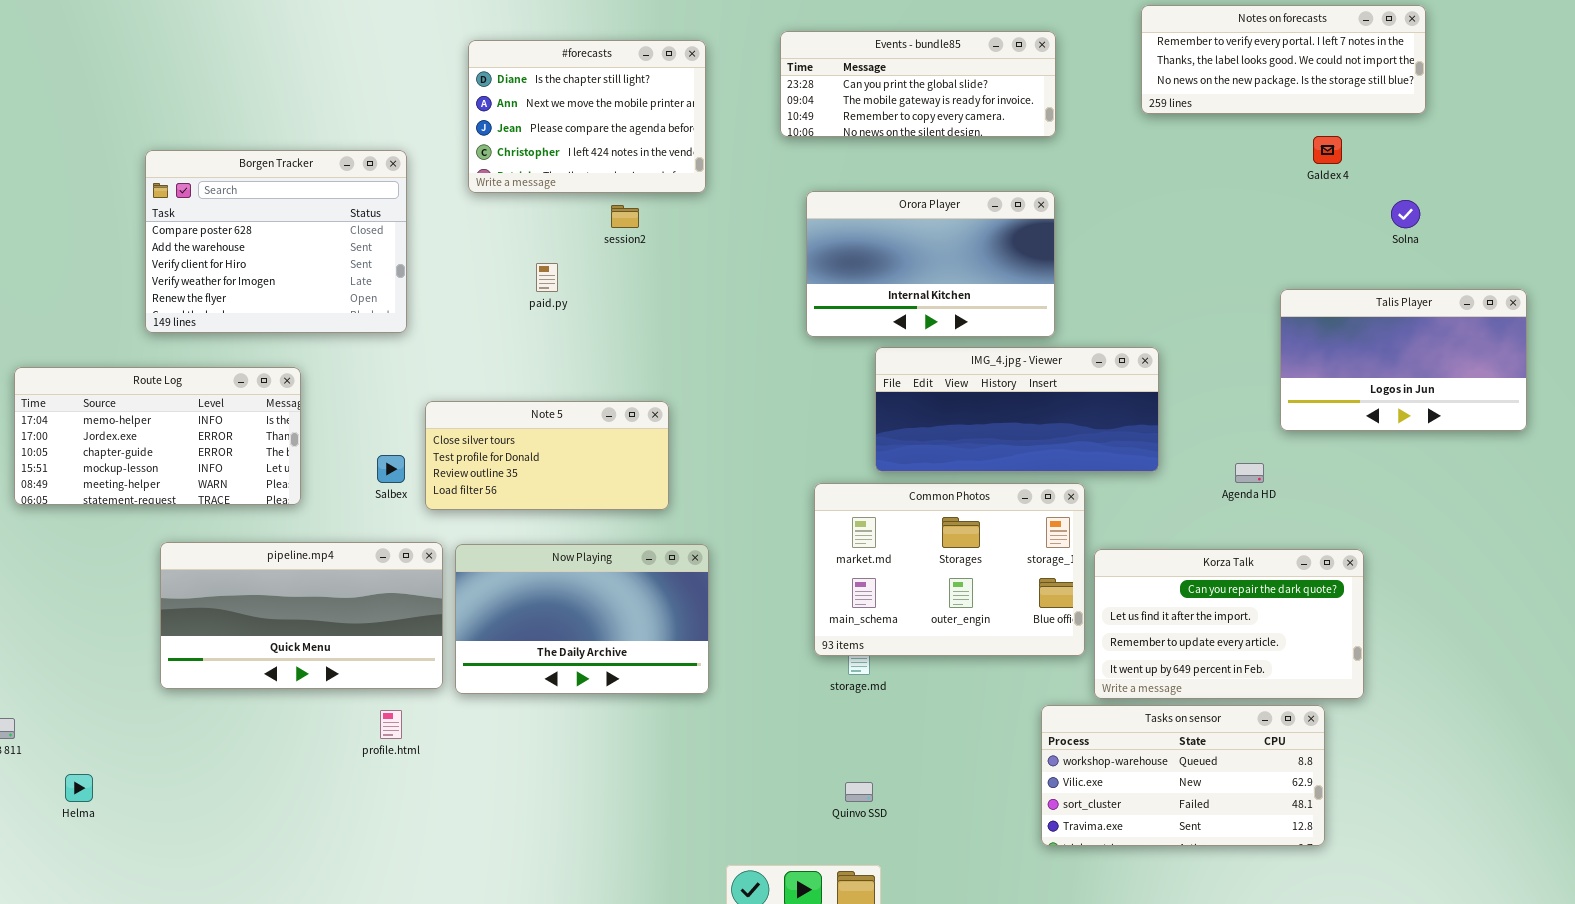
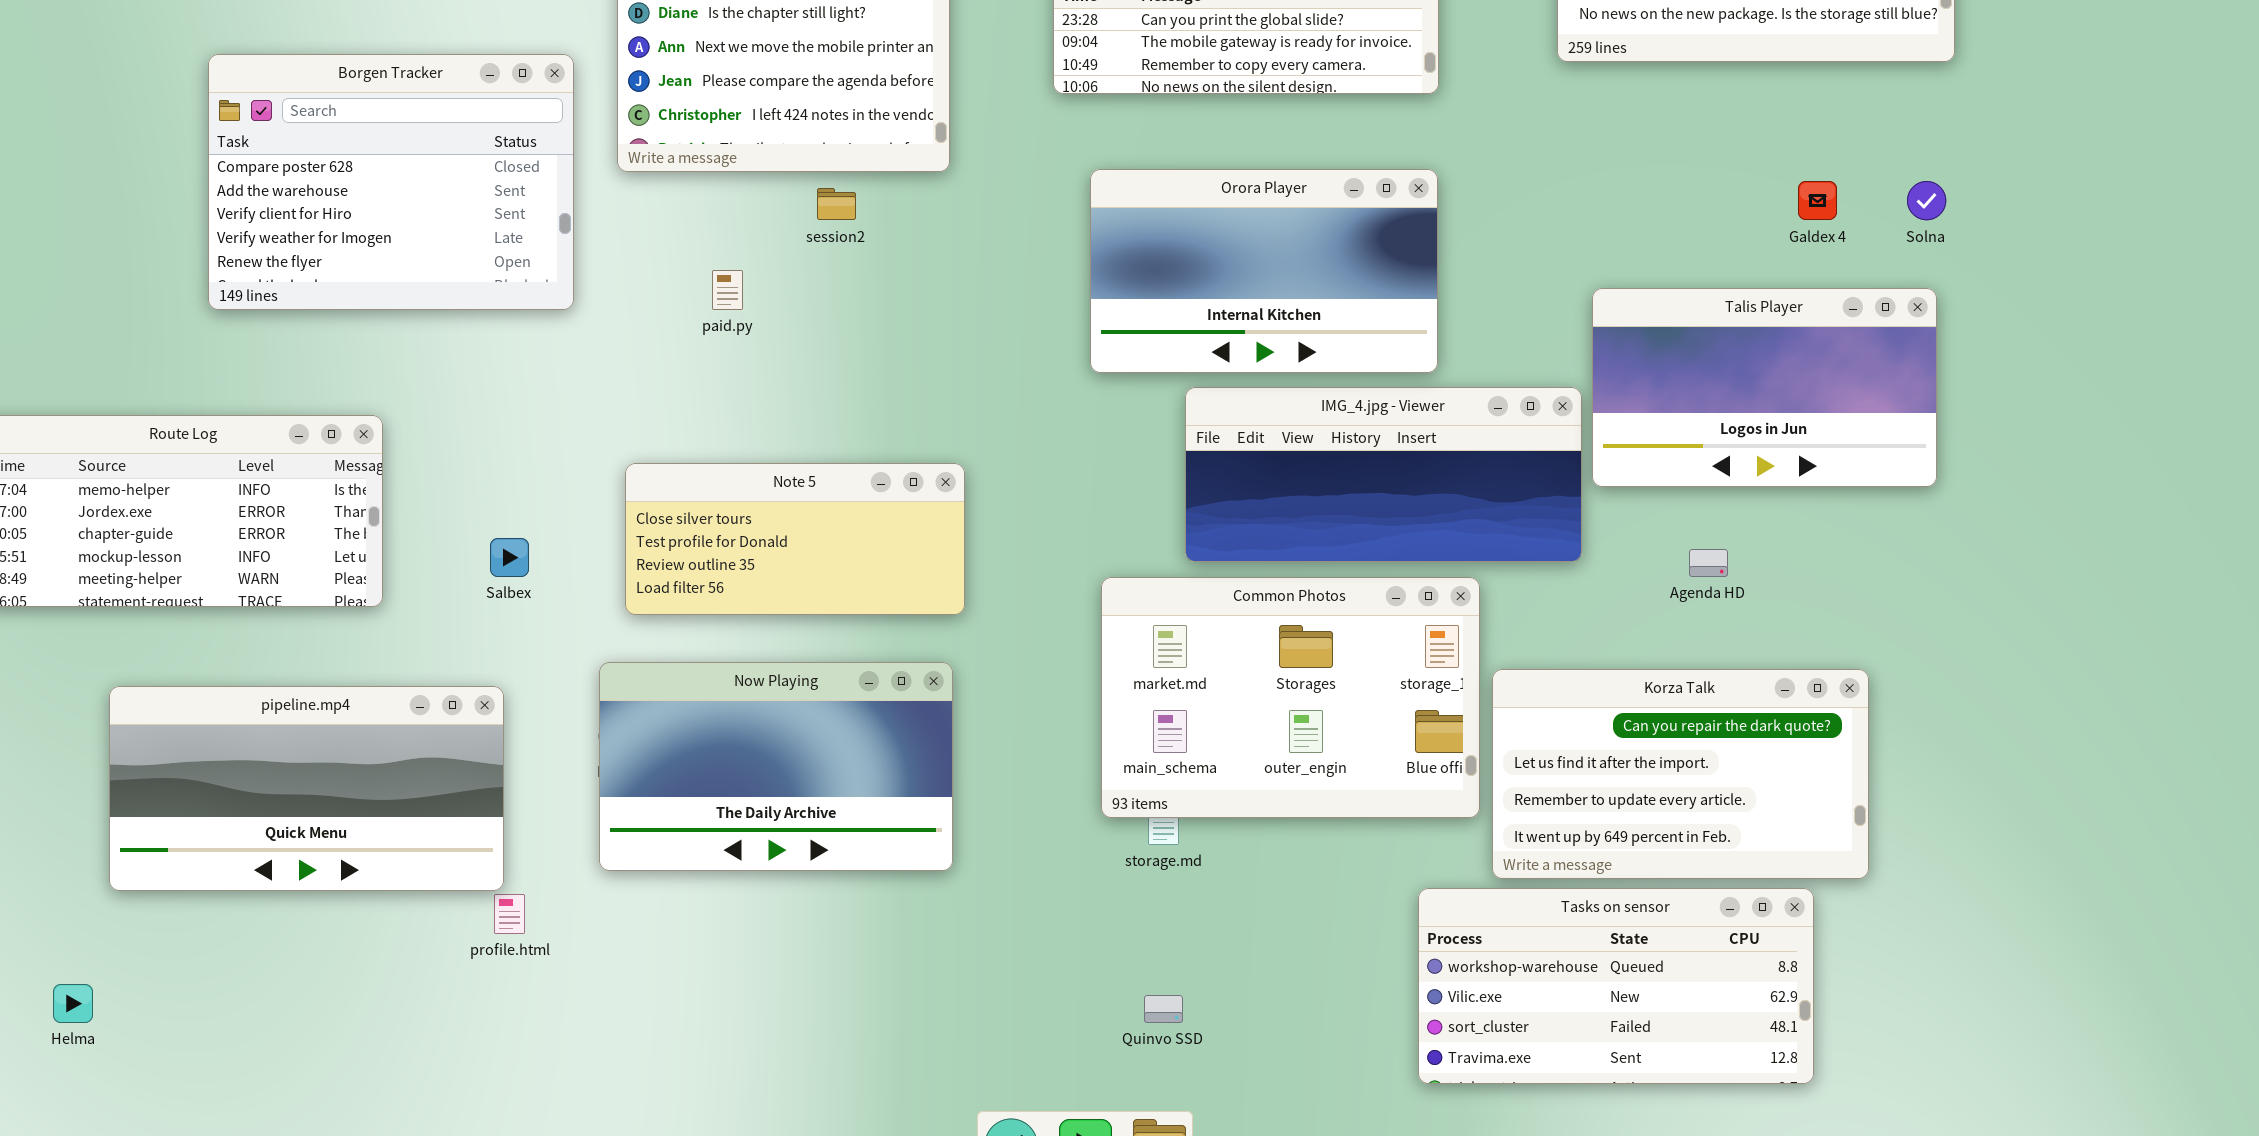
Galdex 4: [1313,136,1342,164] -> [1798,181,1837,220], moved
Borgen Tracker: [145,150,407,333] -> [208,54,574,310], moved
Talis Player: [1280,289,1527,431] -> [1592,288,1937,487], moved
Note 5: [425,401,669,510] -> [625,463,965,615], moved
pipeline.mp4: [160,542,443,689] -> [109,686,504,891], moved

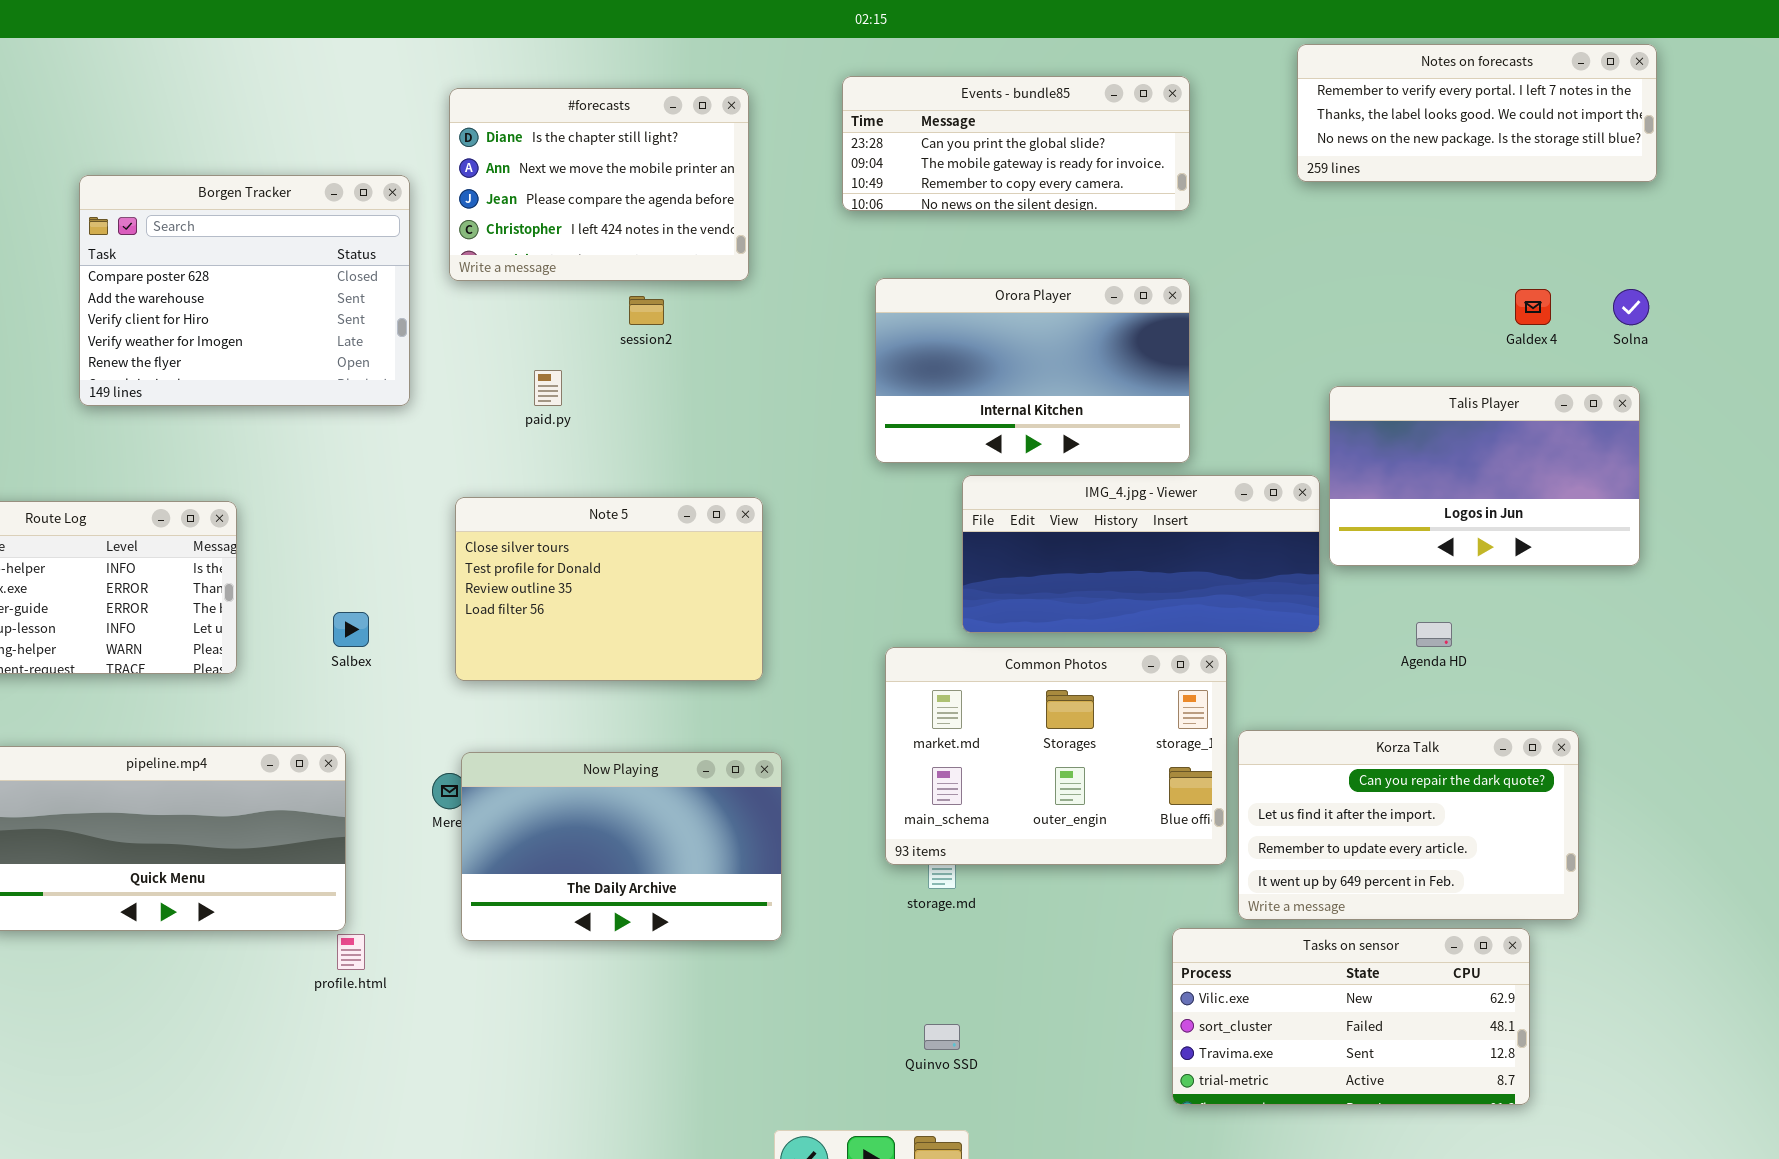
Note 5: [625,463,965,615] -> [455,497,763,681], resized
Now Playing: [599,662,953,871] -> [461,752,782,941], moved
Tasks on sensor: [1418,888,1814,1084] -> [1172,928,1530,1105], scrolled down 1 row

